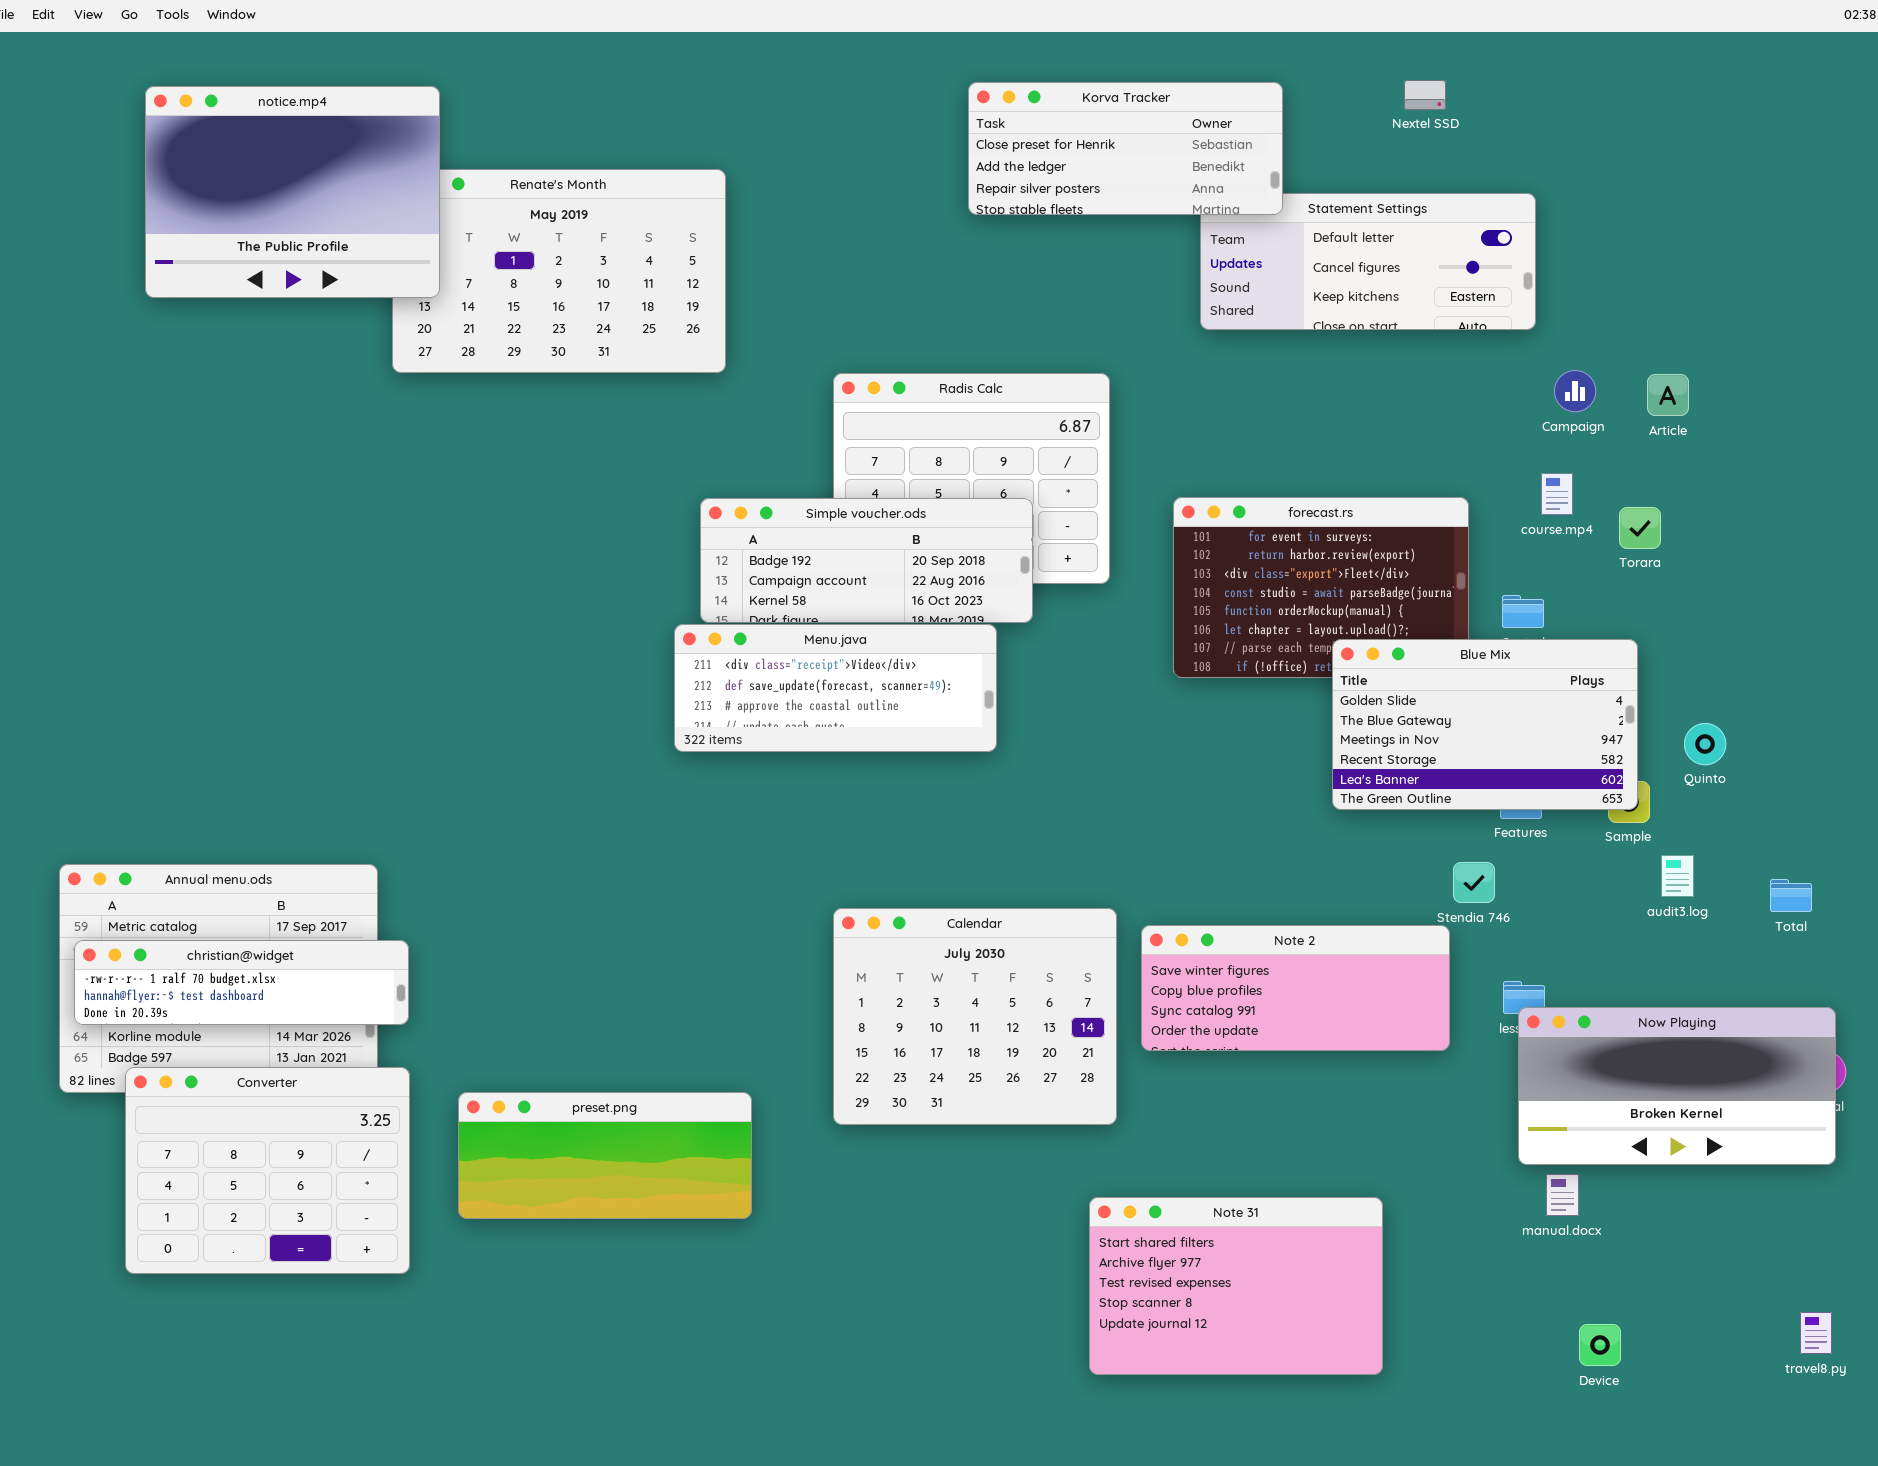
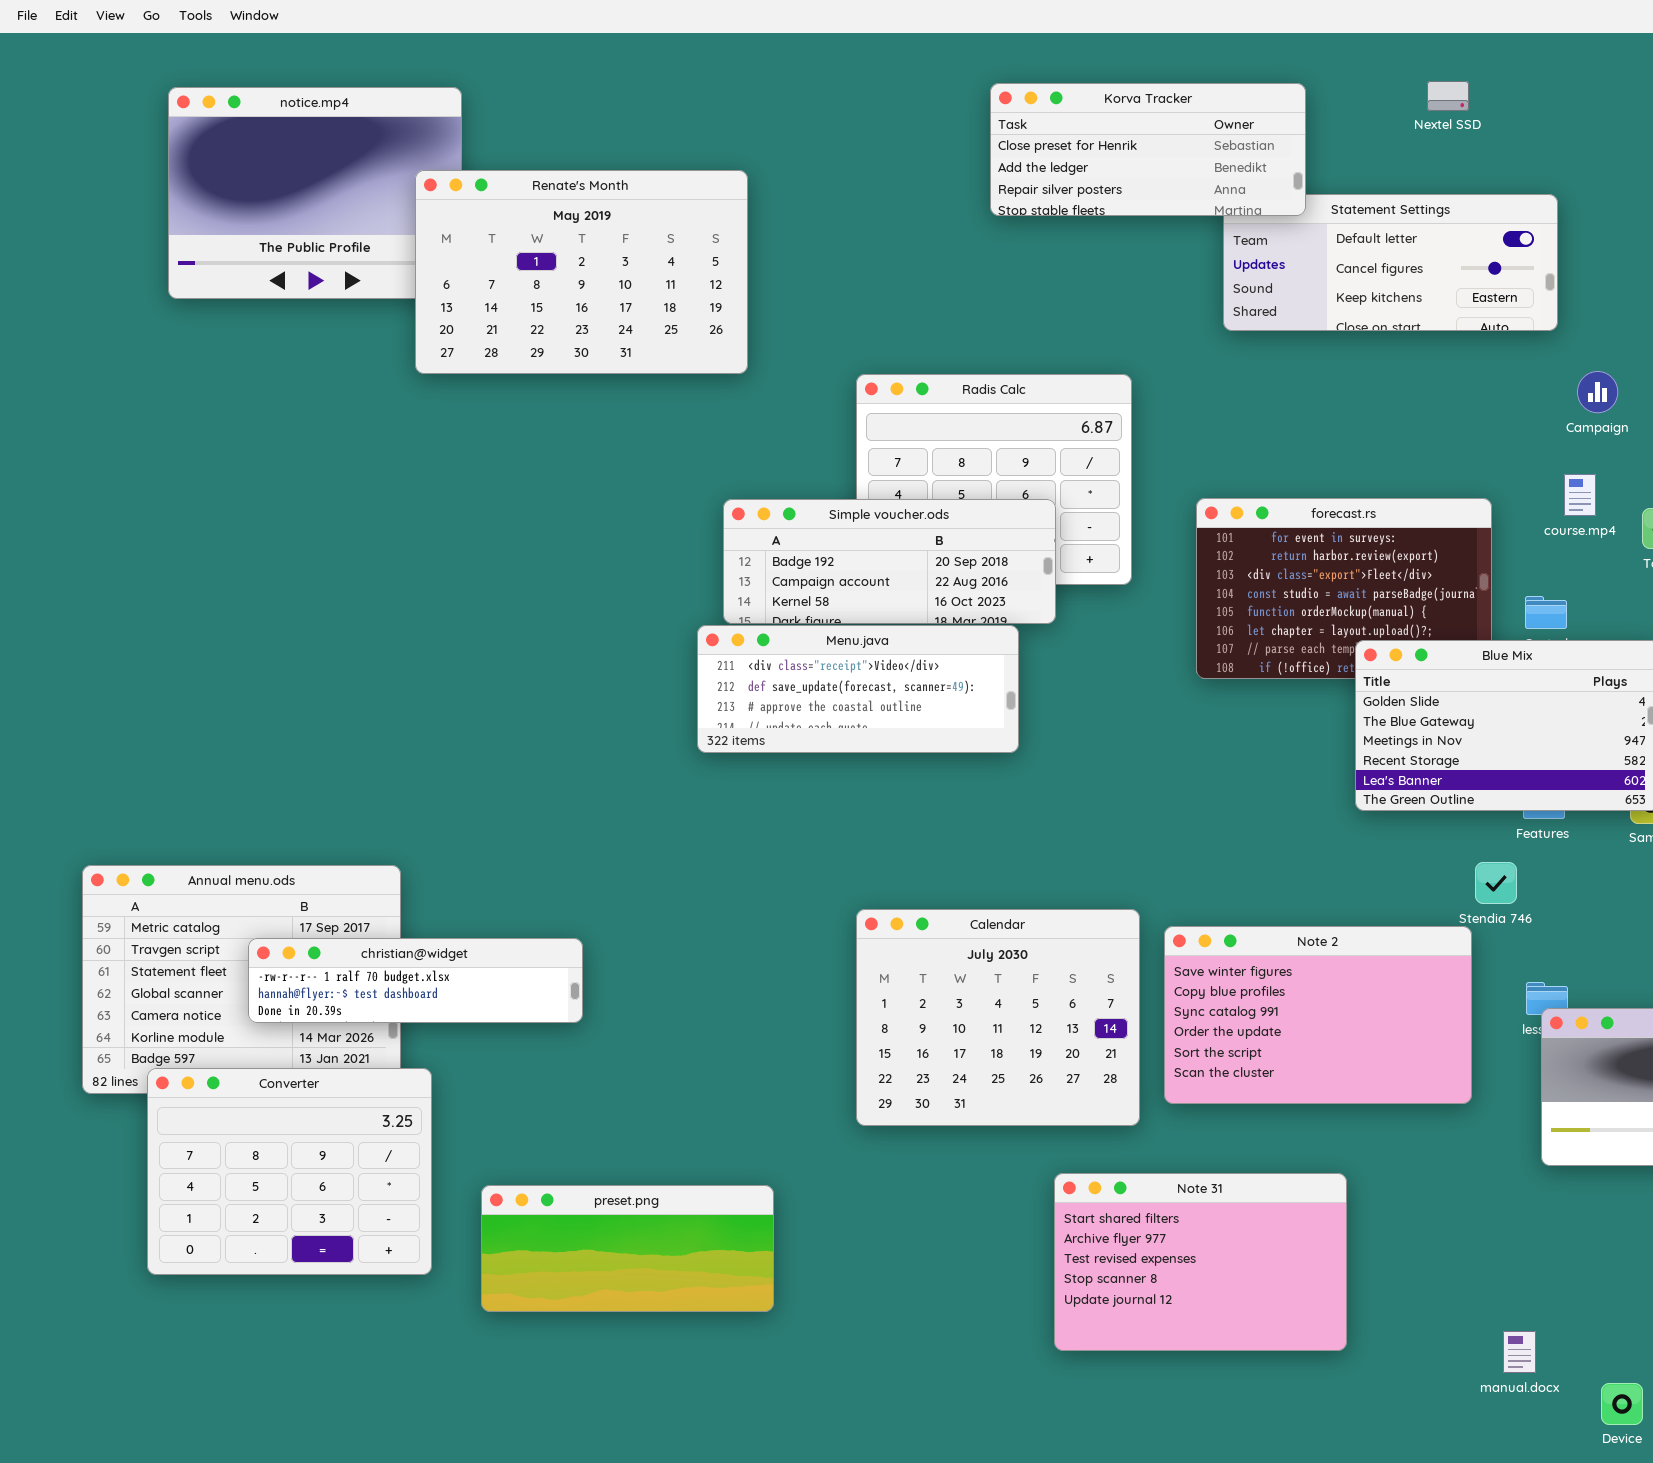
Renate's Month: [392,169,726,373] -> [415,170,748,374], raised
Note 2: [1141,925,1450,1051] -> [1164,926,1472,1104], resized
christian@widget: [74,940,409,1025] -> [248,938,583,1023], moved
preset.png: [458,1092,752,1219] -> [481,1185,774,1312], moved
manual.docx: [1546,1174,1579,1216] -> [1503,1331,1536,1373], moved
Note 31: [1089,1197,1383,1375] -> [1054,1173,1347,1351], moved
Device: [1579,1324,1621,1366] -> [1601,1383,1643,1425], moved

